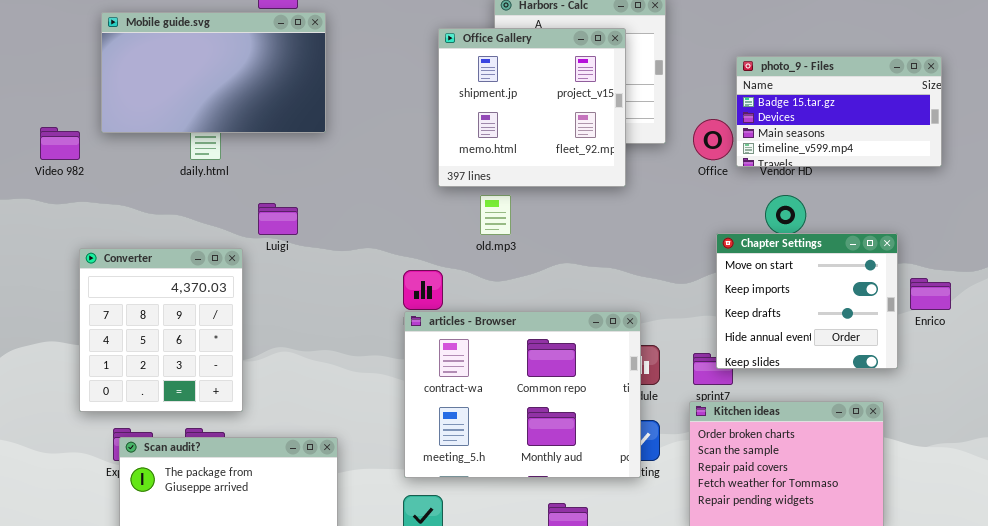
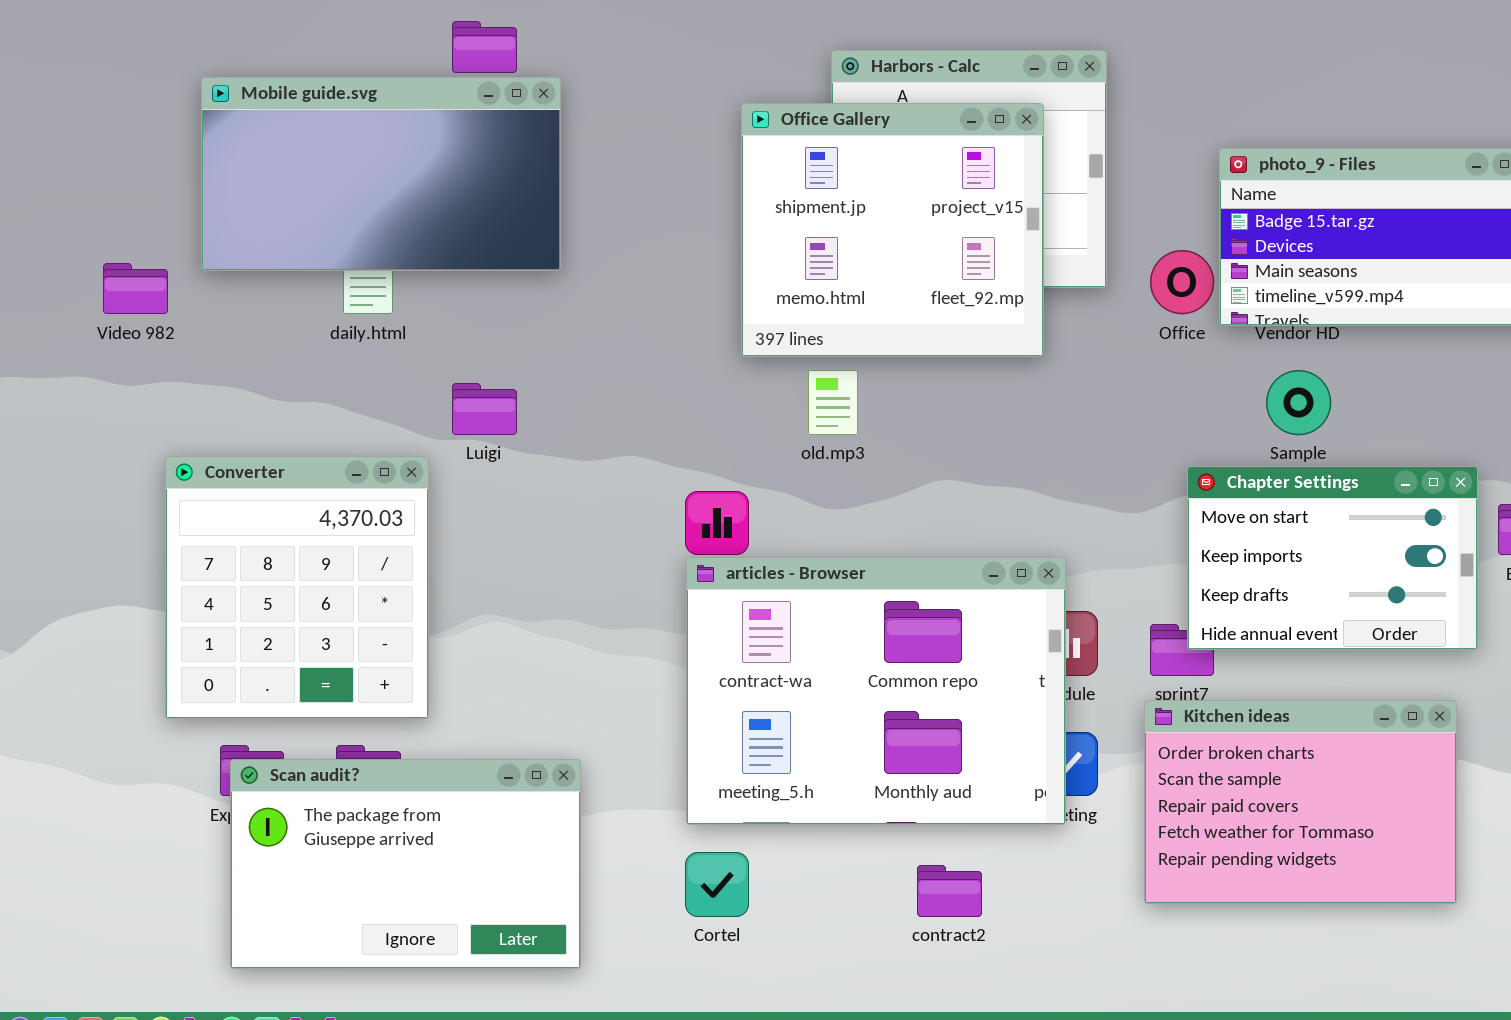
Chapter Settings: [716,233,898,369] -> [1187,466,1478,650], resized

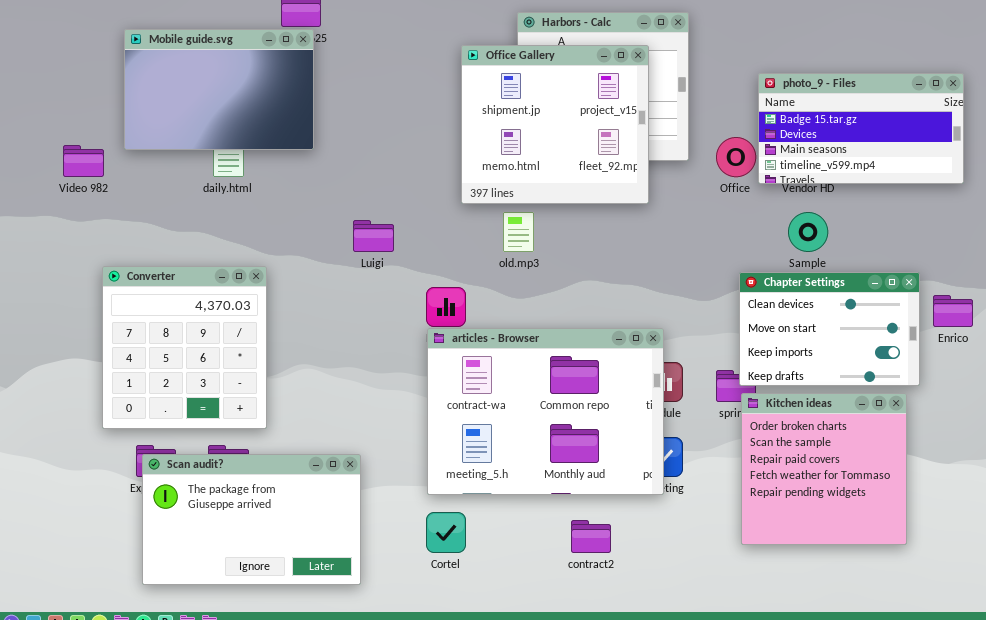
Mobile guide.svg: [201,77,561,271] -> [124,29,314,150], resized
Luigi: [452,383,517,435] -> [353,220,394,252], moved
Chapter Settings: [1187,466,1478,650] -> [739,272,920,386], scrolled up 1 row
Kitchen ideas: [1144,700,1457,904] -> [741,393,907,545], resized

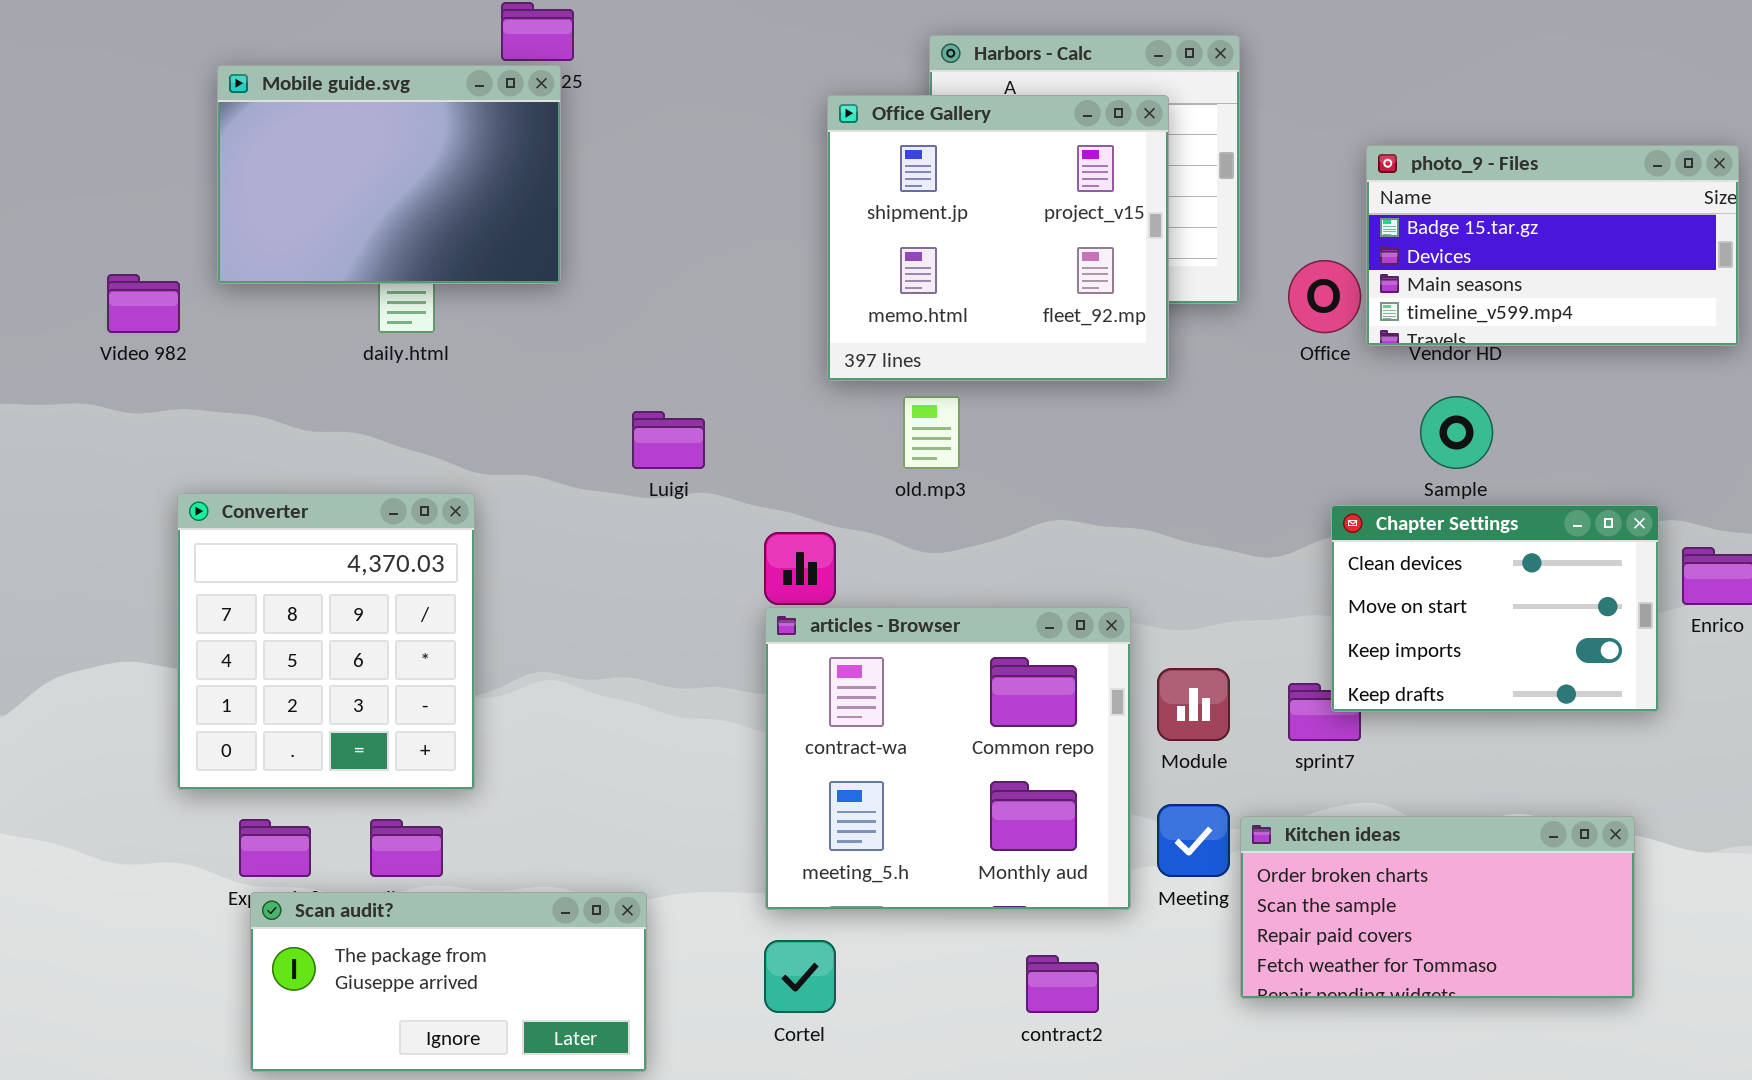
articles - Browser: [427,328,664,495] -> [765,607,1131,910], resized
Kitchen ideas: [741,393,907,545] -> [1240,816,1635,999], resized
Scan audit?: [142,454,361,585] -> [250,892,647,1072], resized

